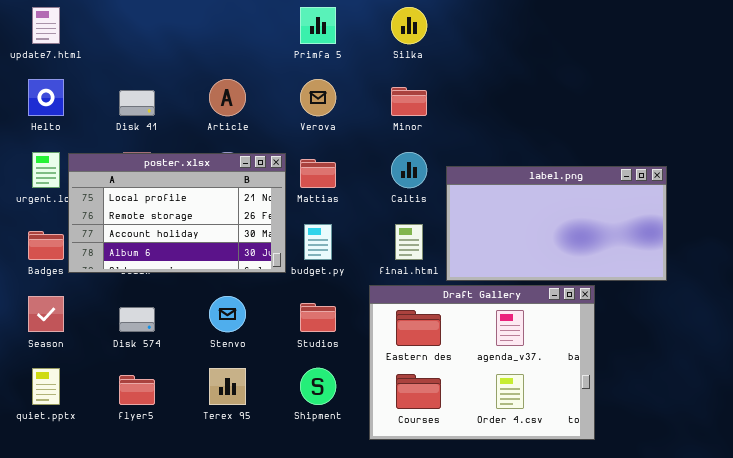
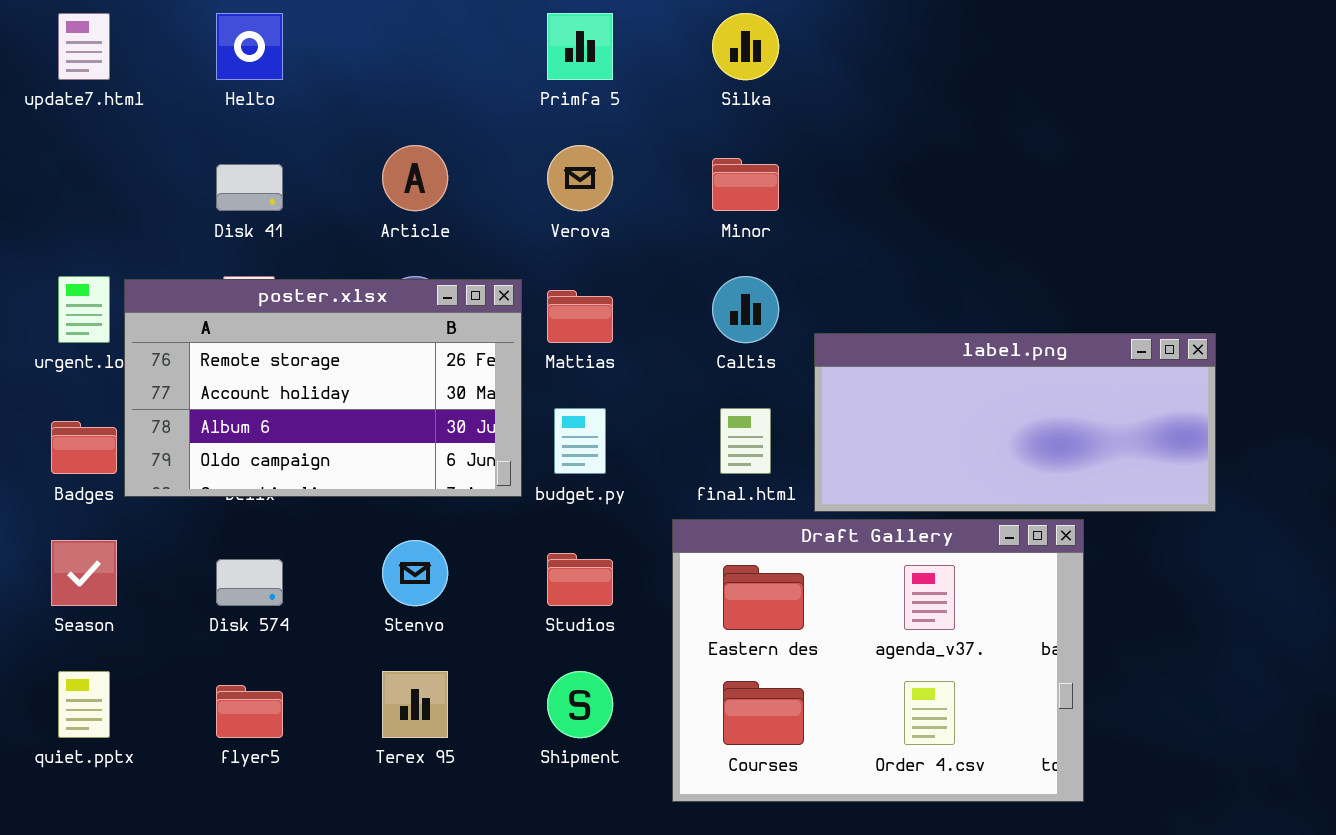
Helto: [28,79,64,116] -> [216,13,283,80], moved
poster.xlsx: [68,153,286,273] -> [124,279,522,497], scrolled down 1 row
label.png: [446,166,667,281] -> [814,333,1216,512], resized

